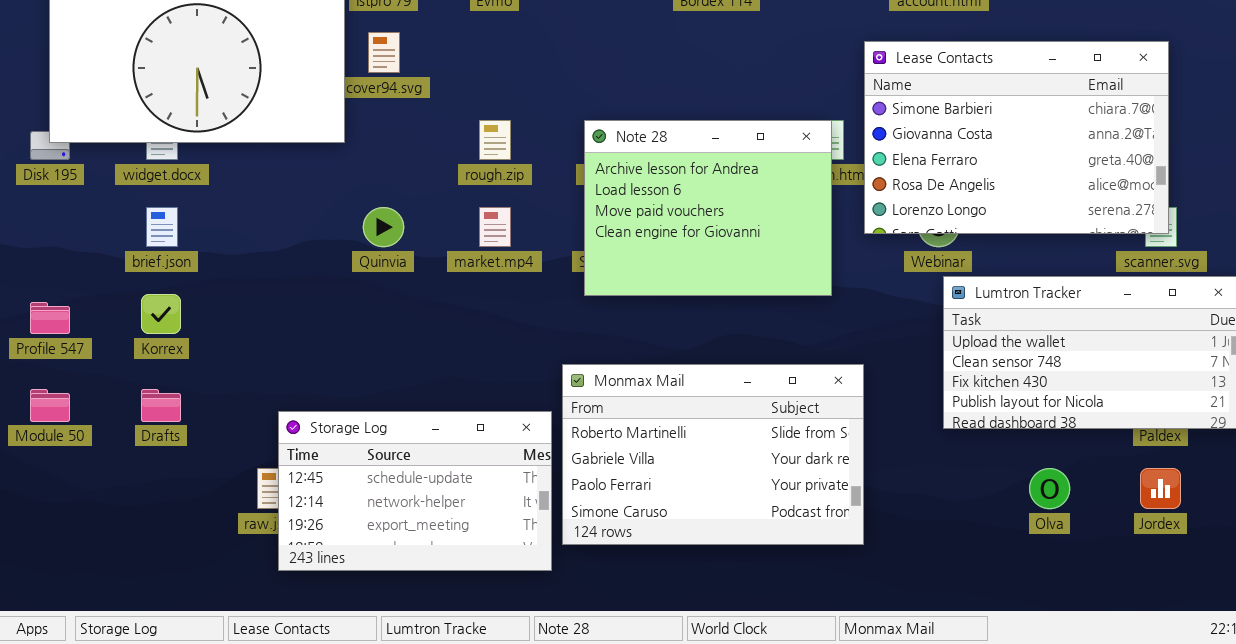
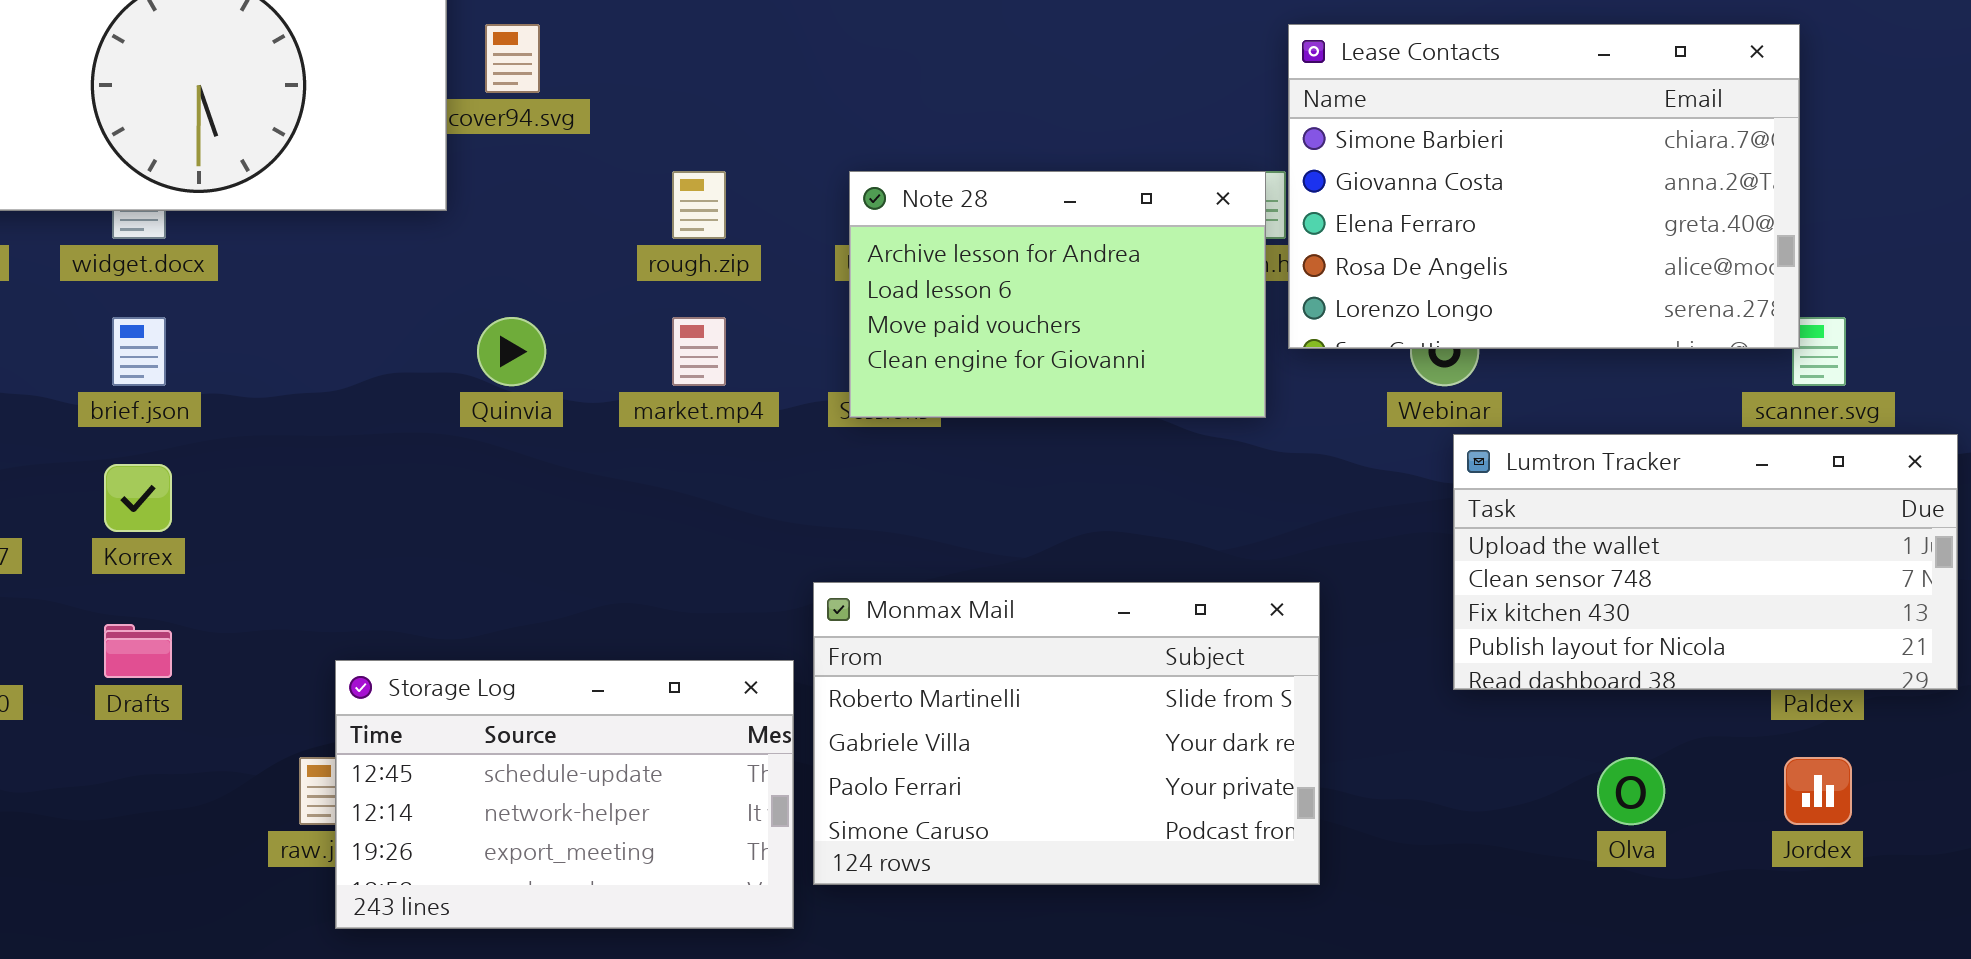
Lease Contacts: [864,41,1169,234] -> [1288,24,1800,349], moved
Note 28: [584,120,832,296] -> [849,171,1266,418], resized

